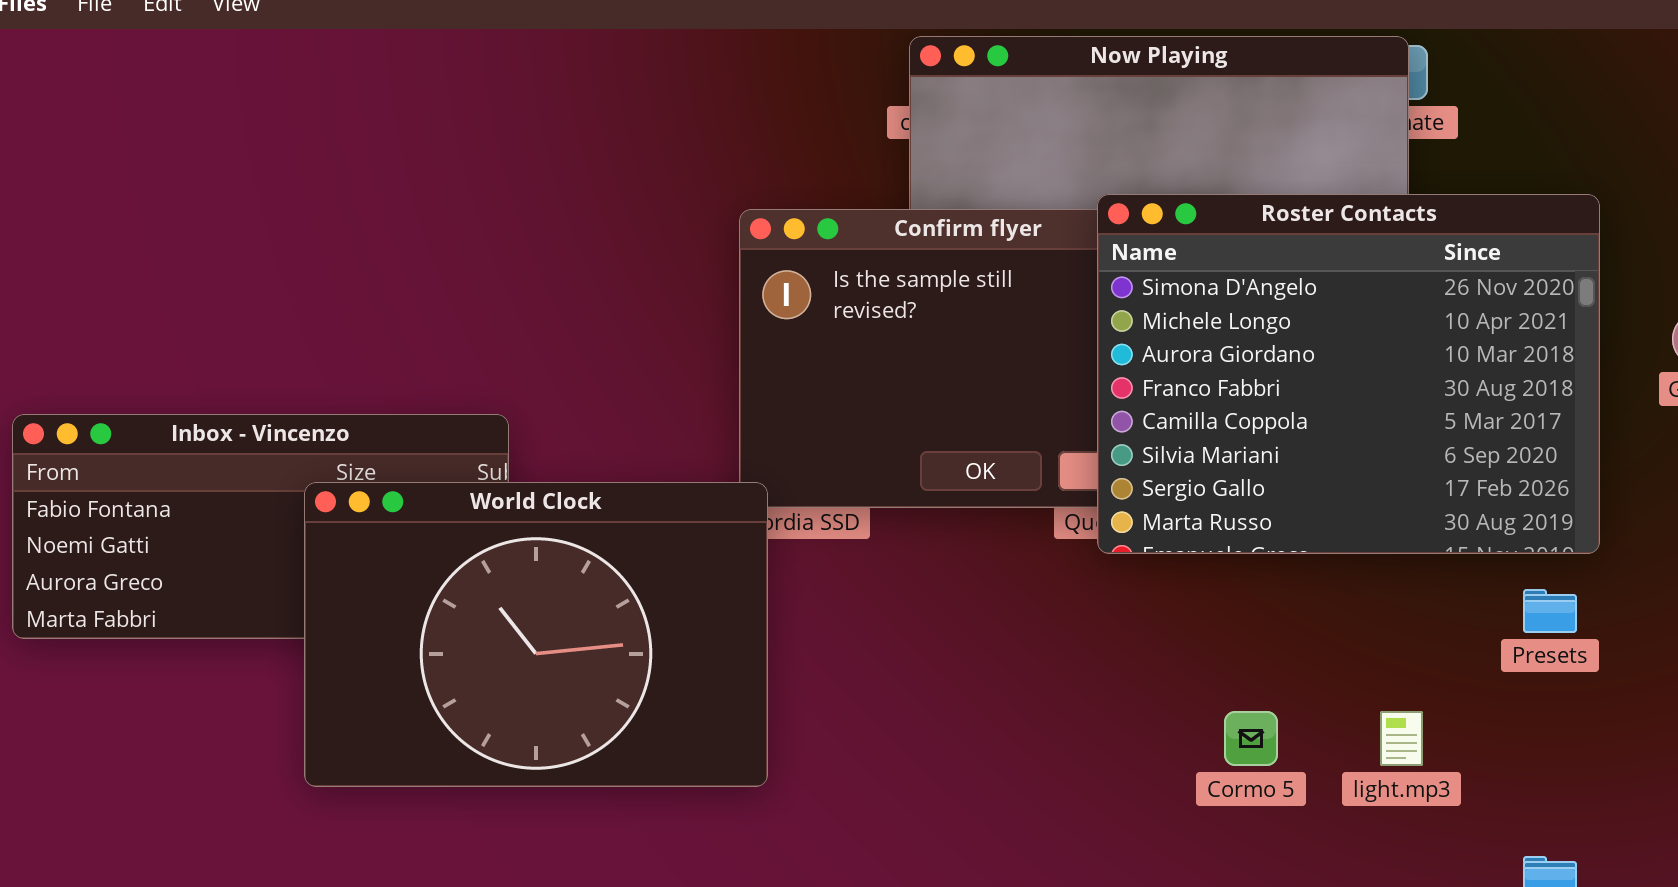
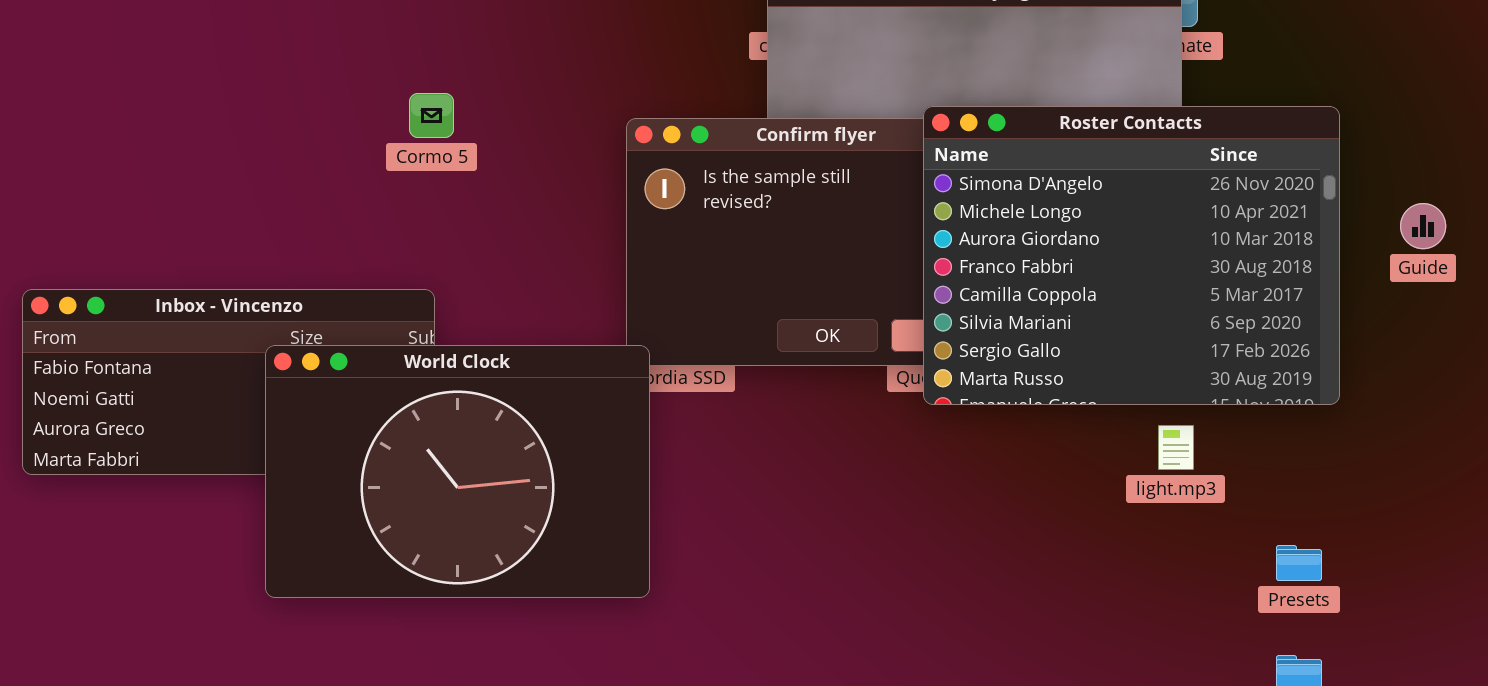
Presets: [1523,589,1577,633] -> [1276,545,1322,581], moved
Cormo 5: [1224,711,1278,766] -> [409,93,454,138], moved
light.mp3: [1380,711,1423,766] -> [1158,425,1194,470], moved

